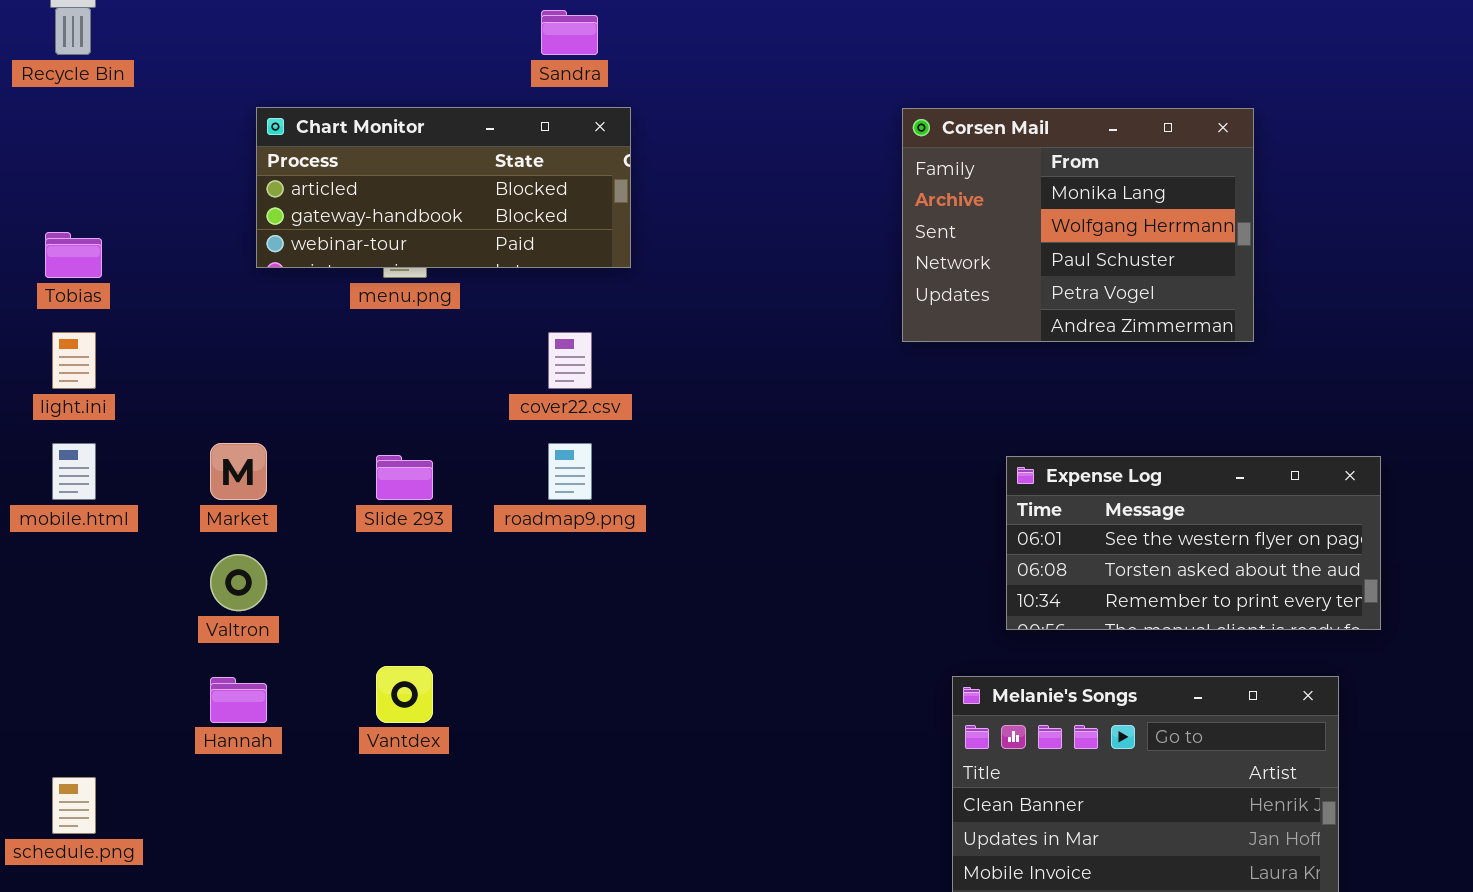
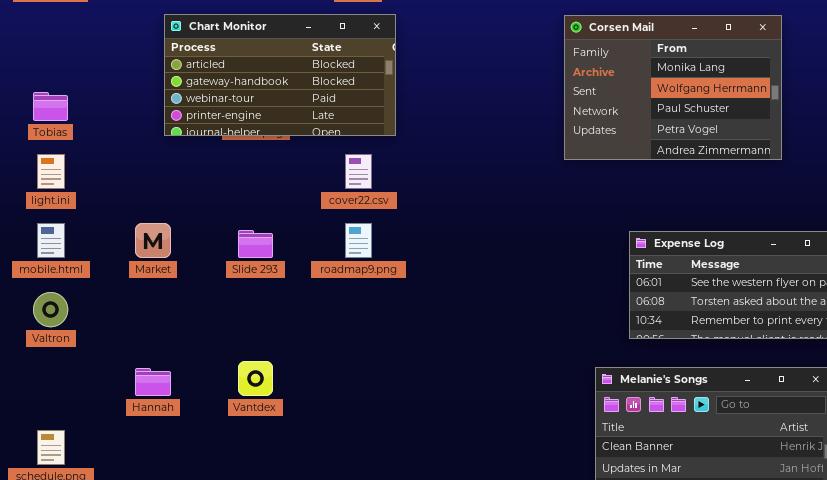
Chart Monitor: [256,107,631,268] -> [164,14,396,136], resized
Valtron: [210,554,267,611] -> [33,292,68,327], moved

